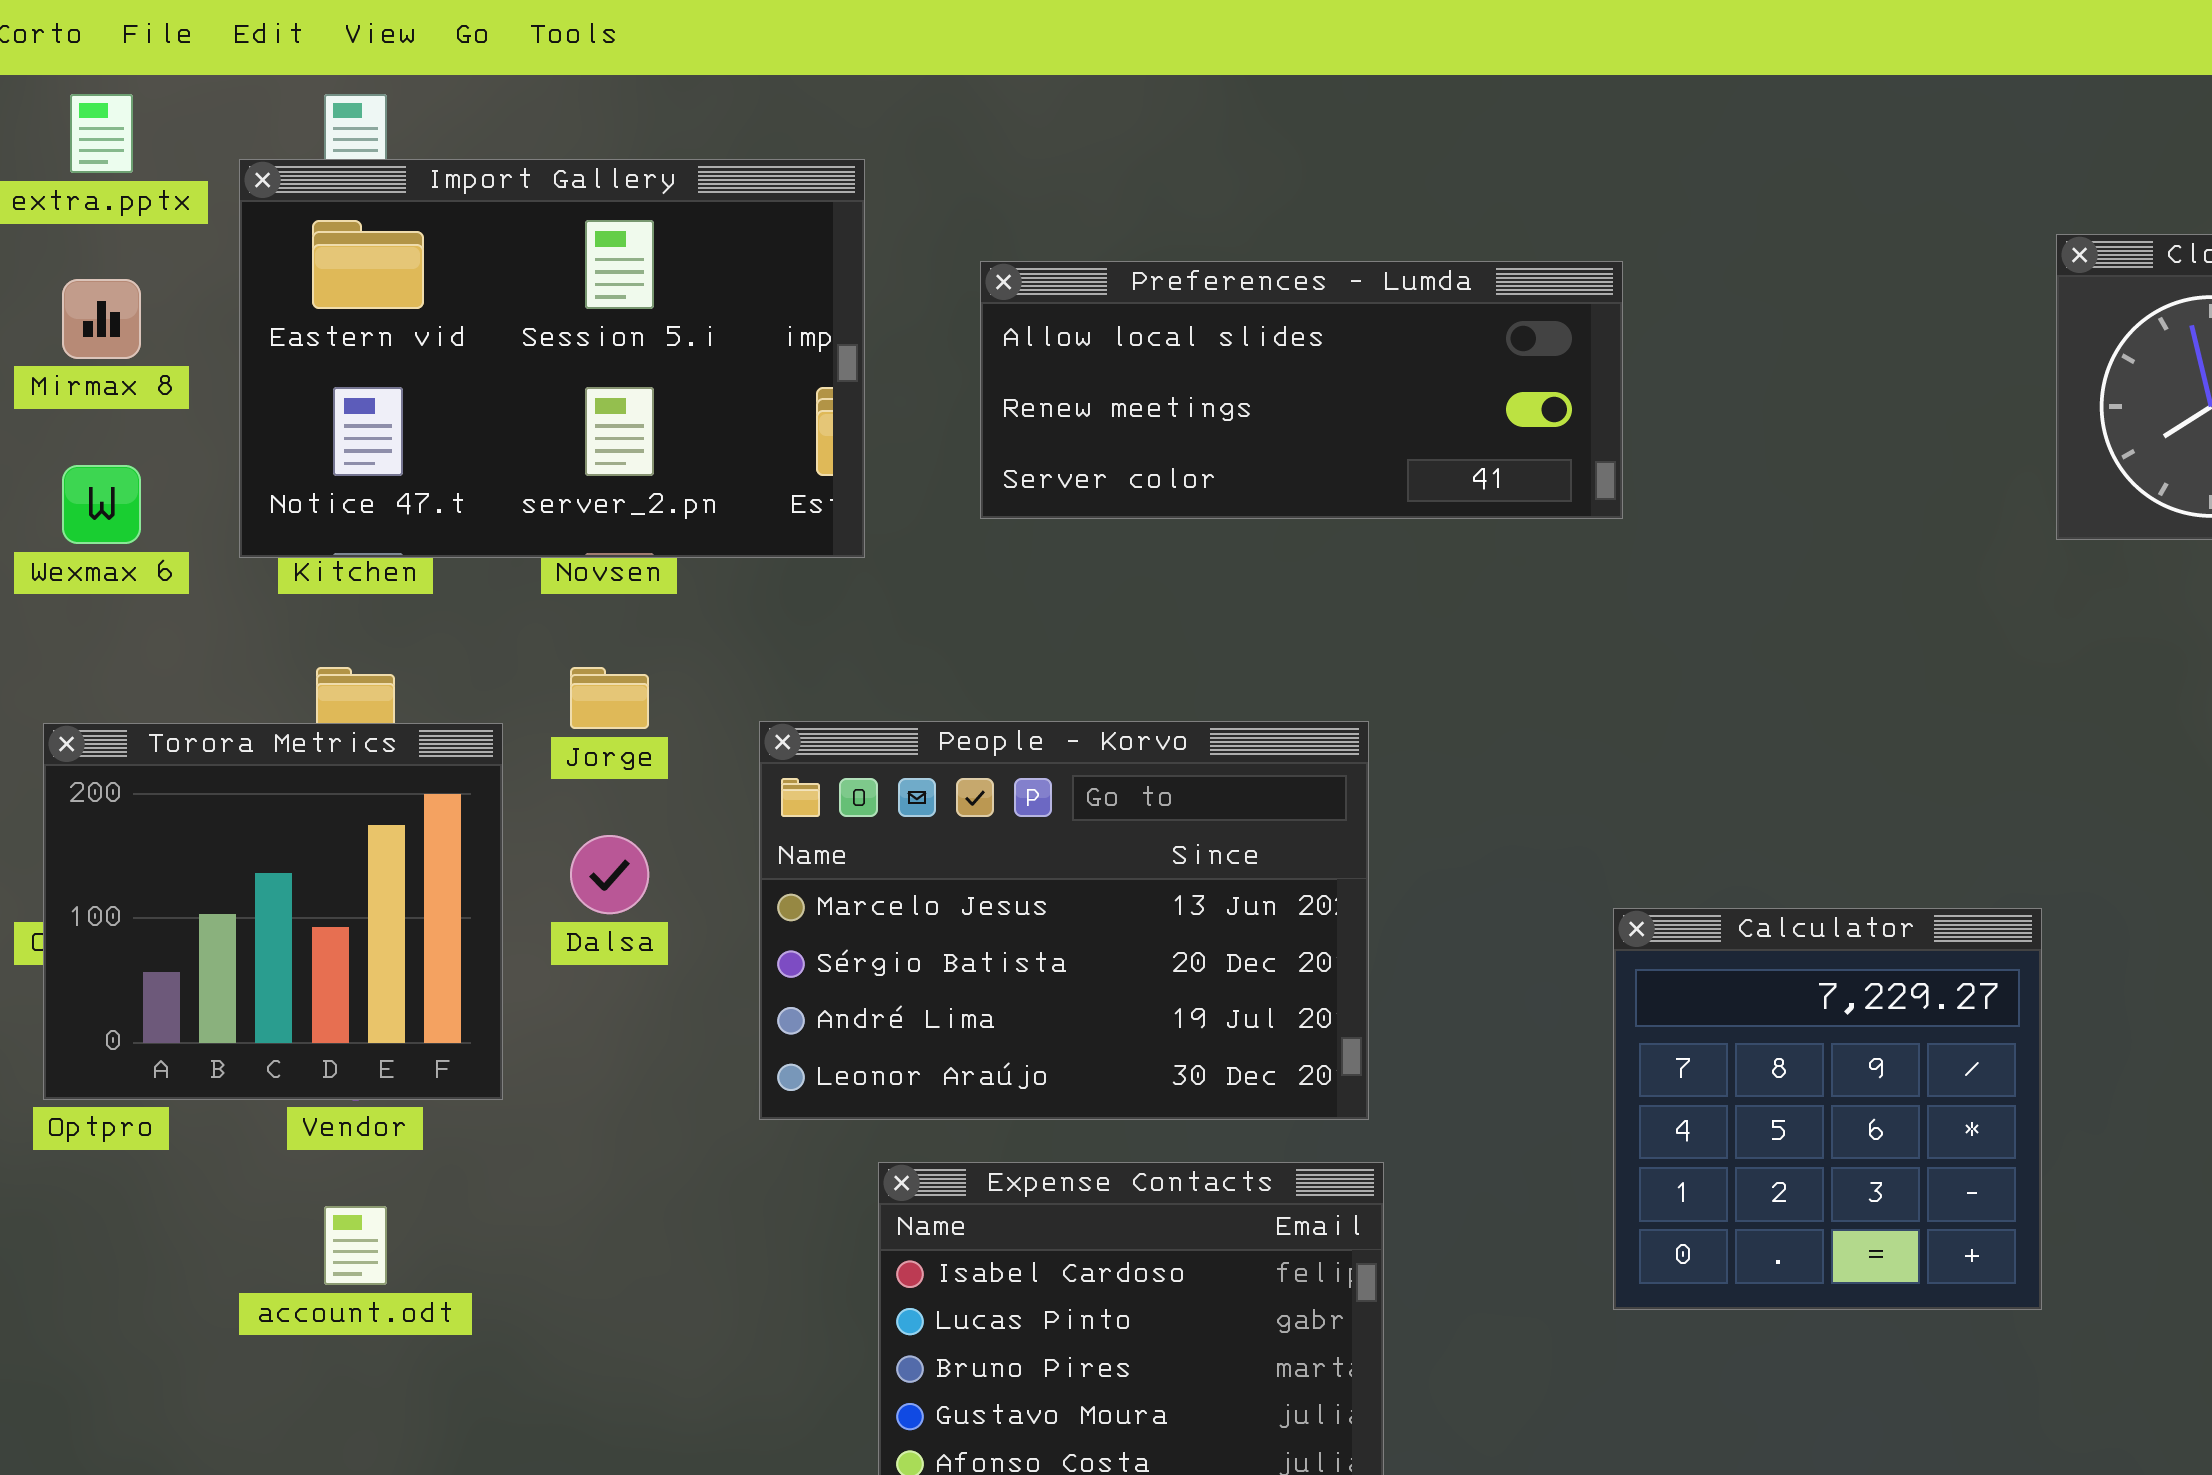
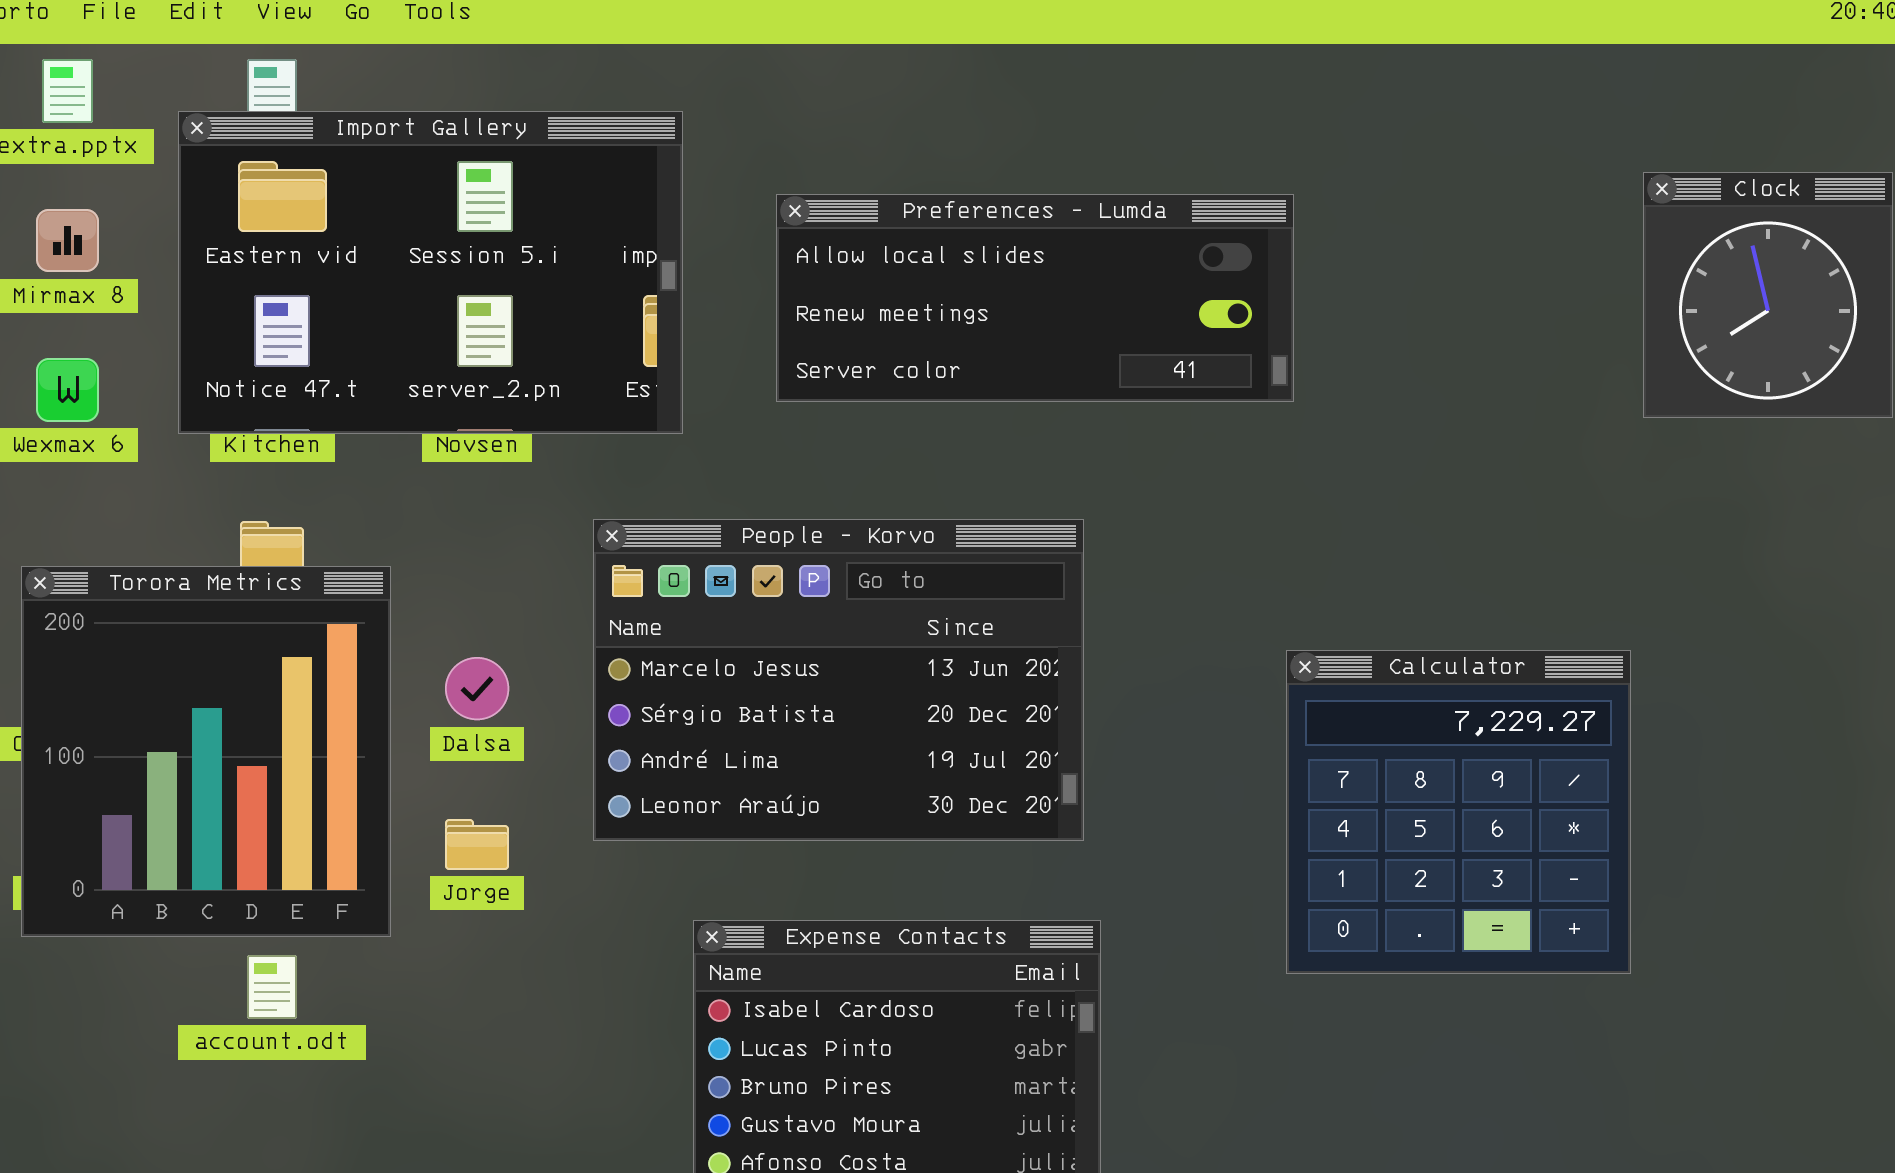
Jorge: [570,667,649,729] -> [445,819,509,870], moved
People - Korvo: [759,721,1369,1120] -> [593,519,1084,841], moved
Torora Metrics: [43,723,503,1100] -> [21,566,391,937], resized
Calculator: [1613,908,2042,1310] -> [1286,650,1631,974], moved

